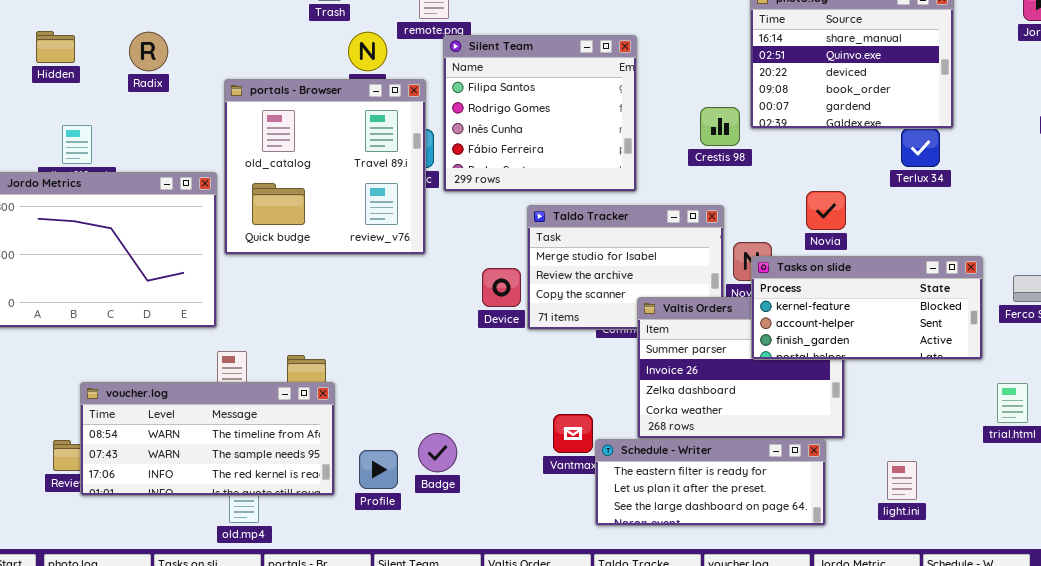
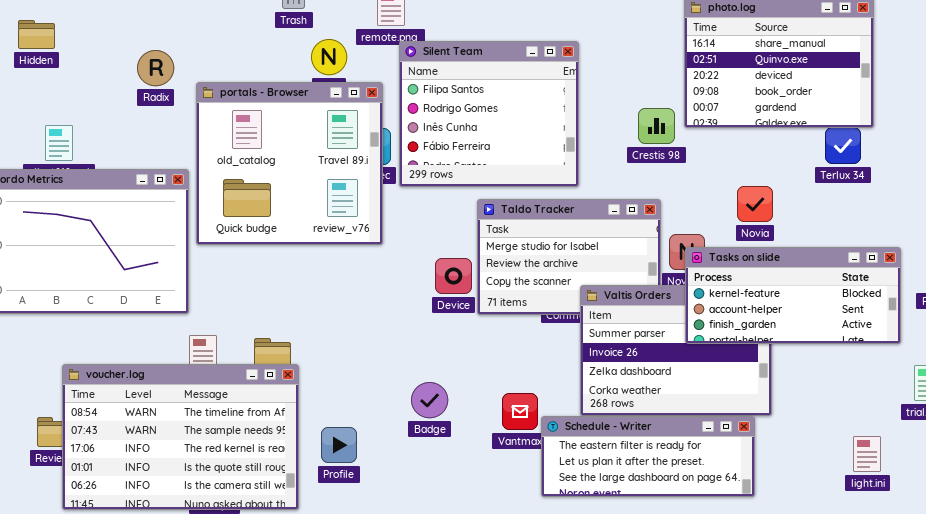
Hidden: [36,31,75,63] -> [18,20,55,49], moved
Radix: [129,32,168,71] -> [137,50,174,86], moved
voucher.log: [80,382,335,496] -> [62,364,299,510], resized
Badge: [418,433,457,472] -> [411,382,448,418], moved
light.ini: [887,461,917,500] -> [853,436,881,472], moved

